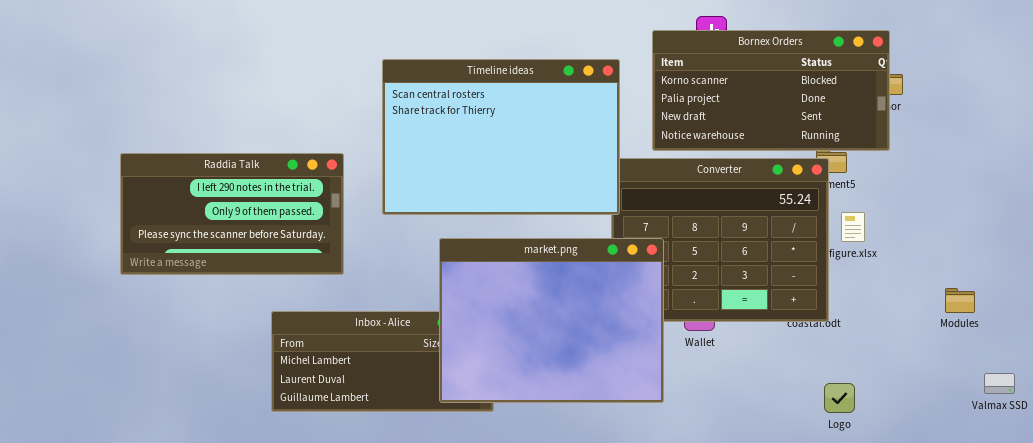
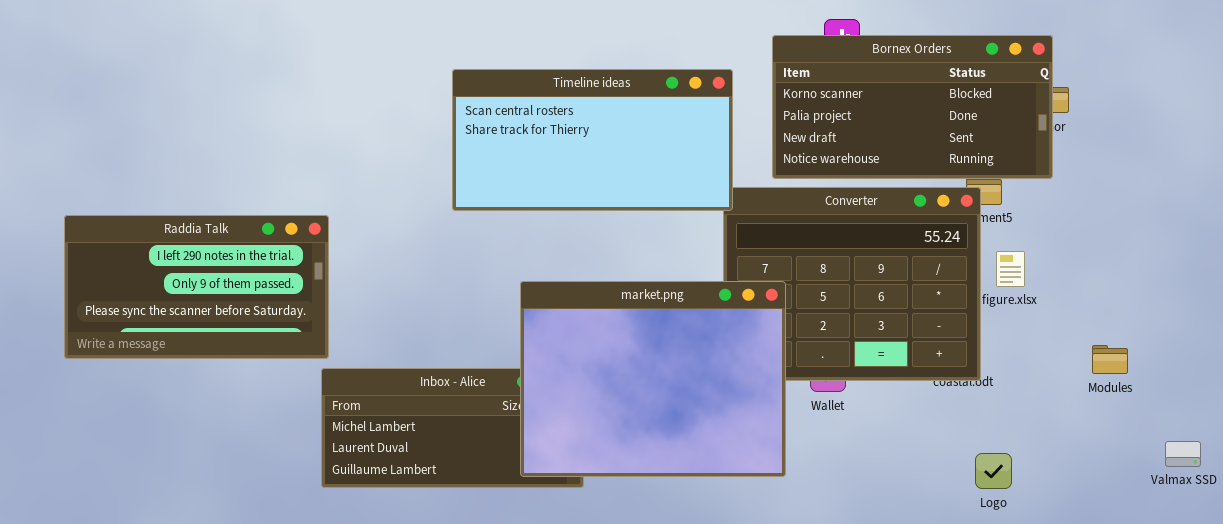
Timeline ideas: [382,59,620,215] -> [452,69,733,211], resized
Raddia Talk: [120,153,344,275] -> [64,215,329,359], moved
Modules: [945,288,975,313] -> [1092,345,1128,374], moved

